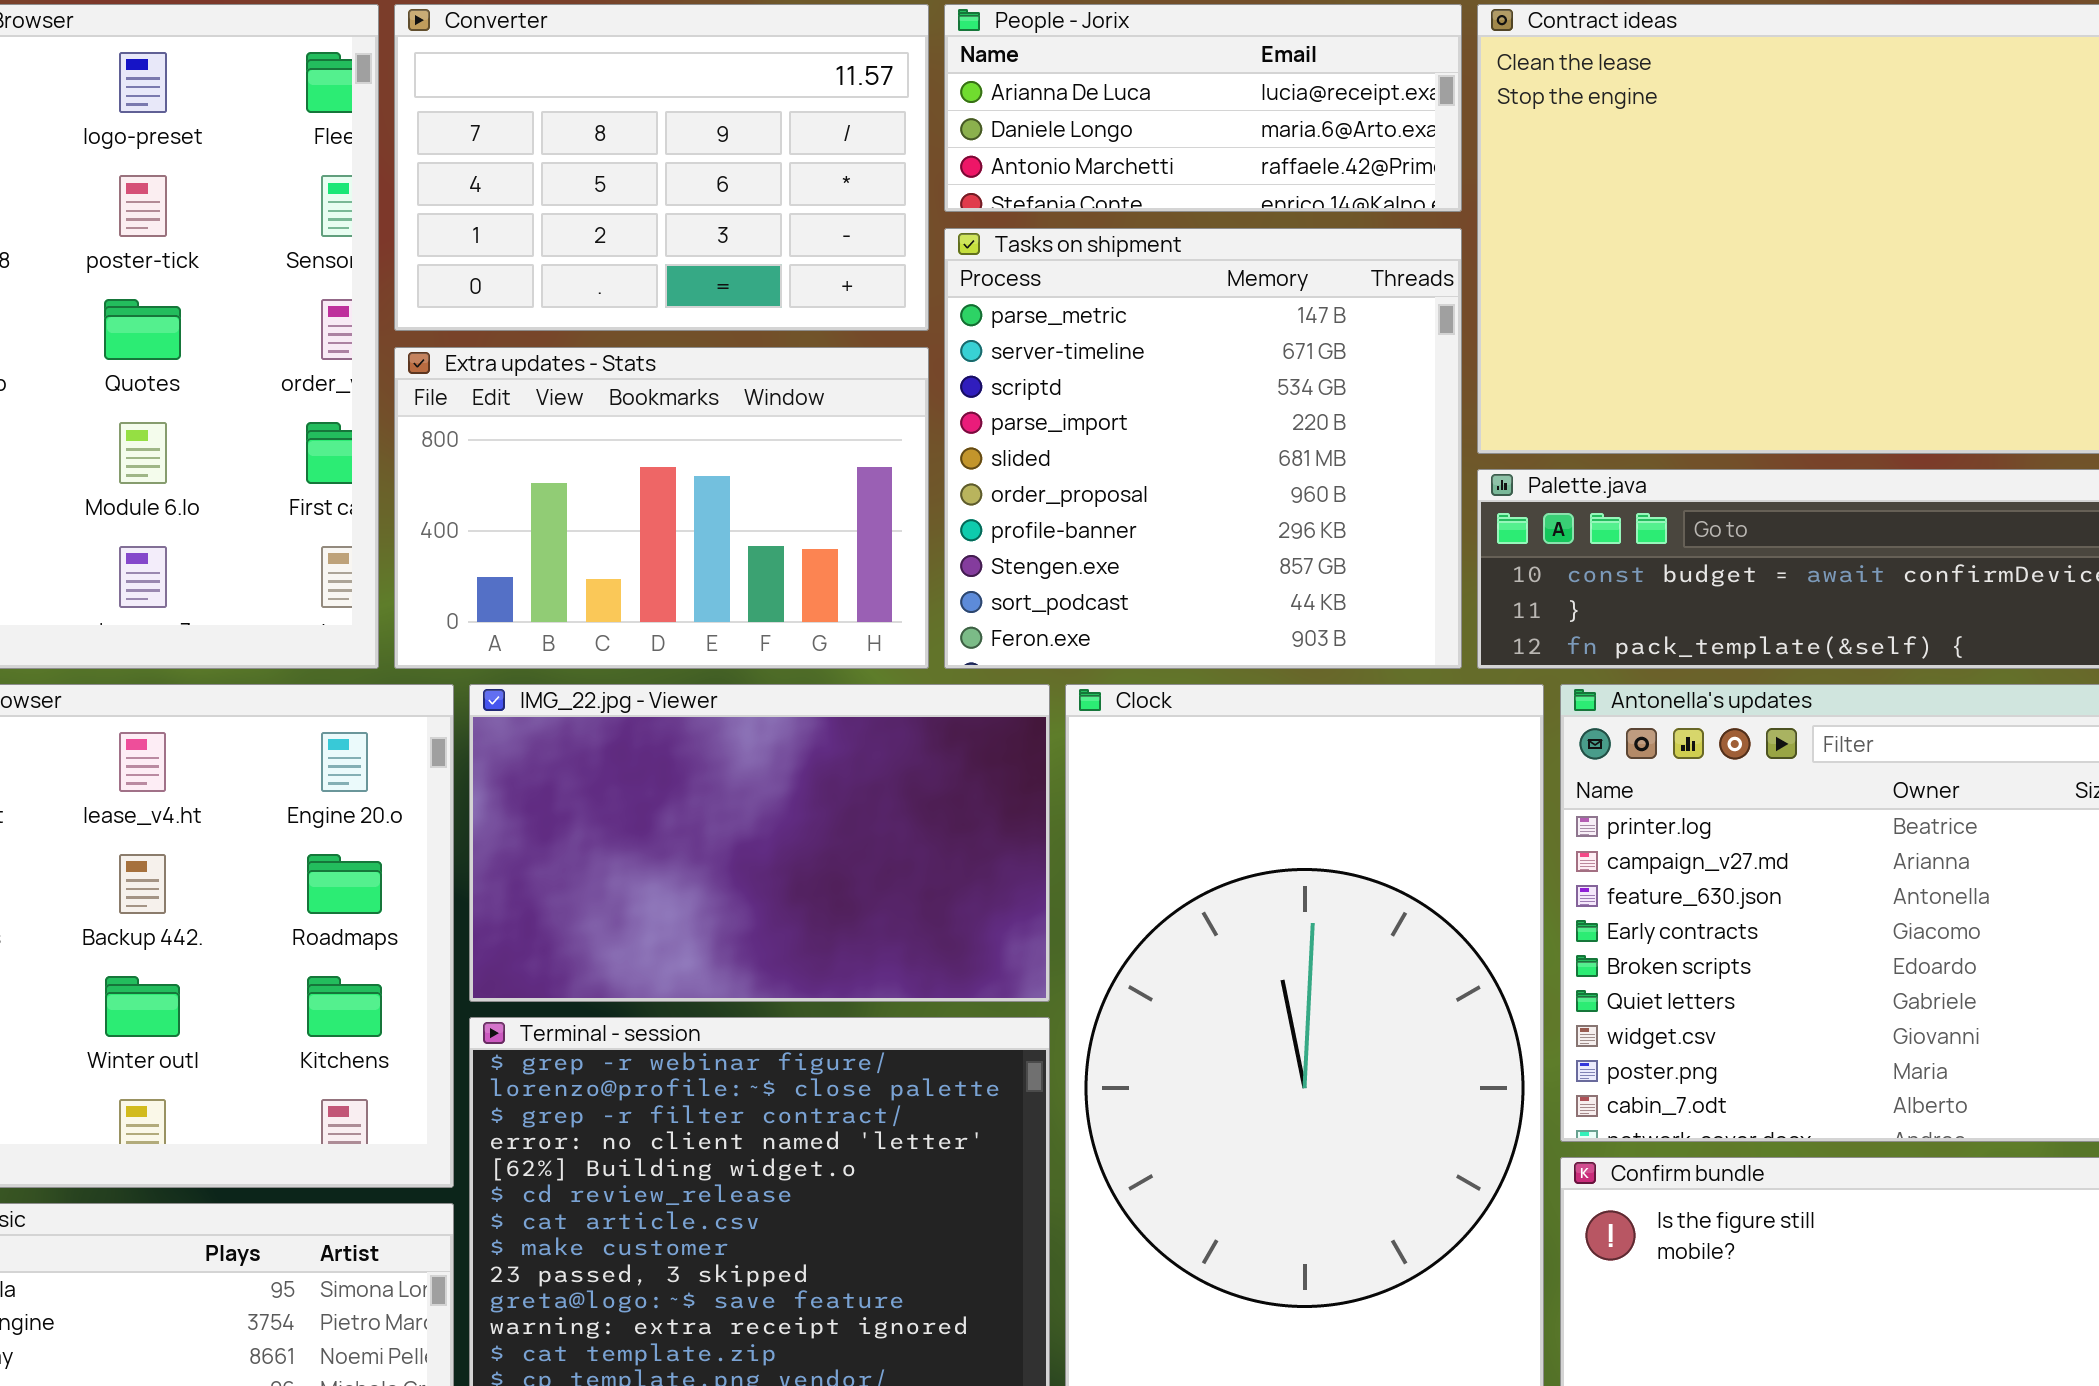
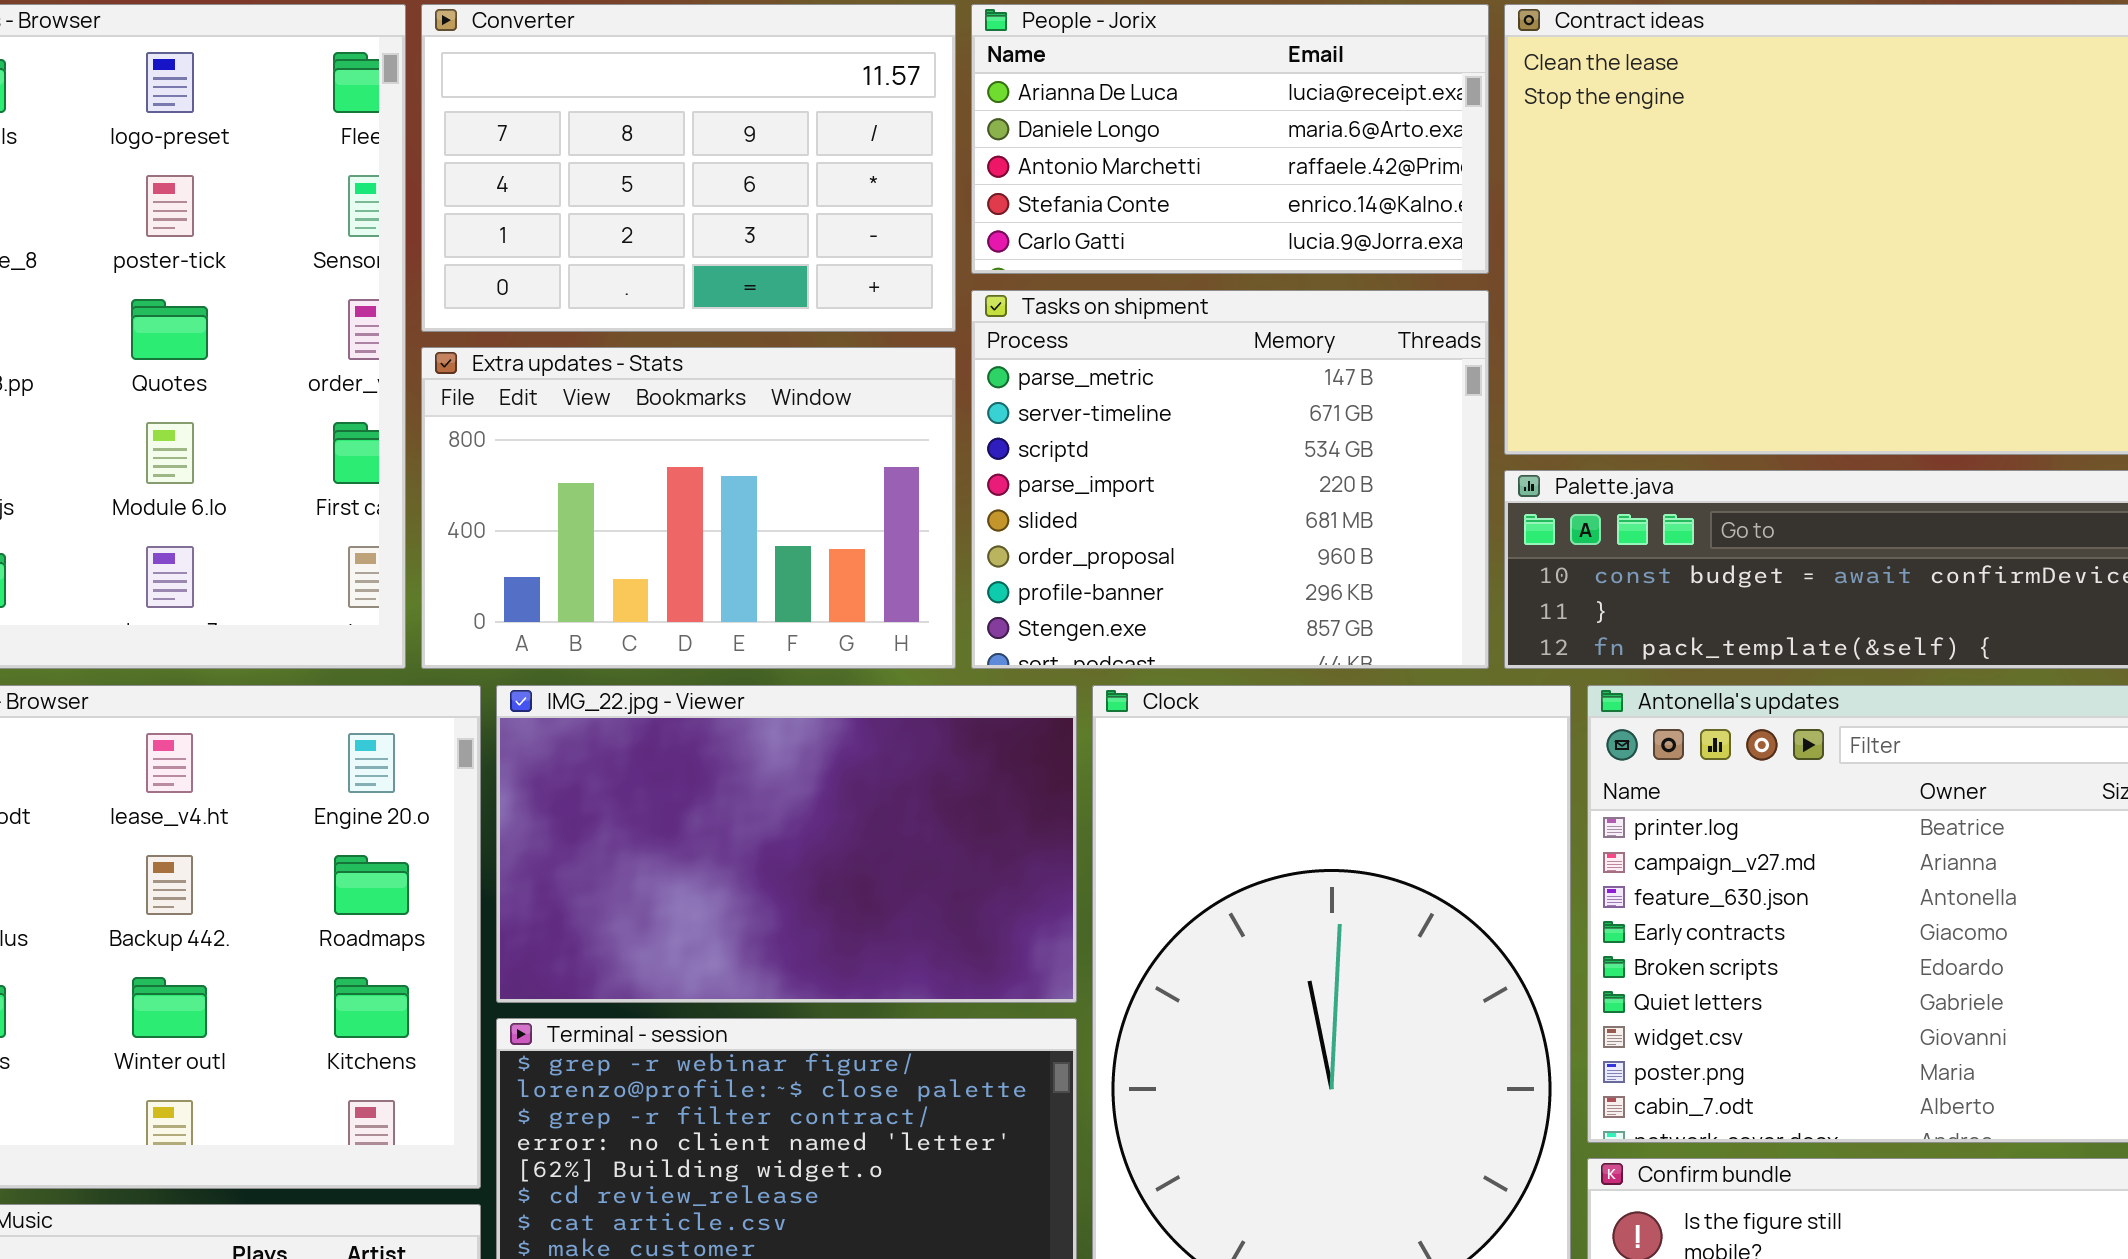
People - Jorix: [944,4,1462,212] -> [971,4,1489,274], resized
Tasks on shipment: [944,228,1462,669] -> [971,290,1489,669], resized

